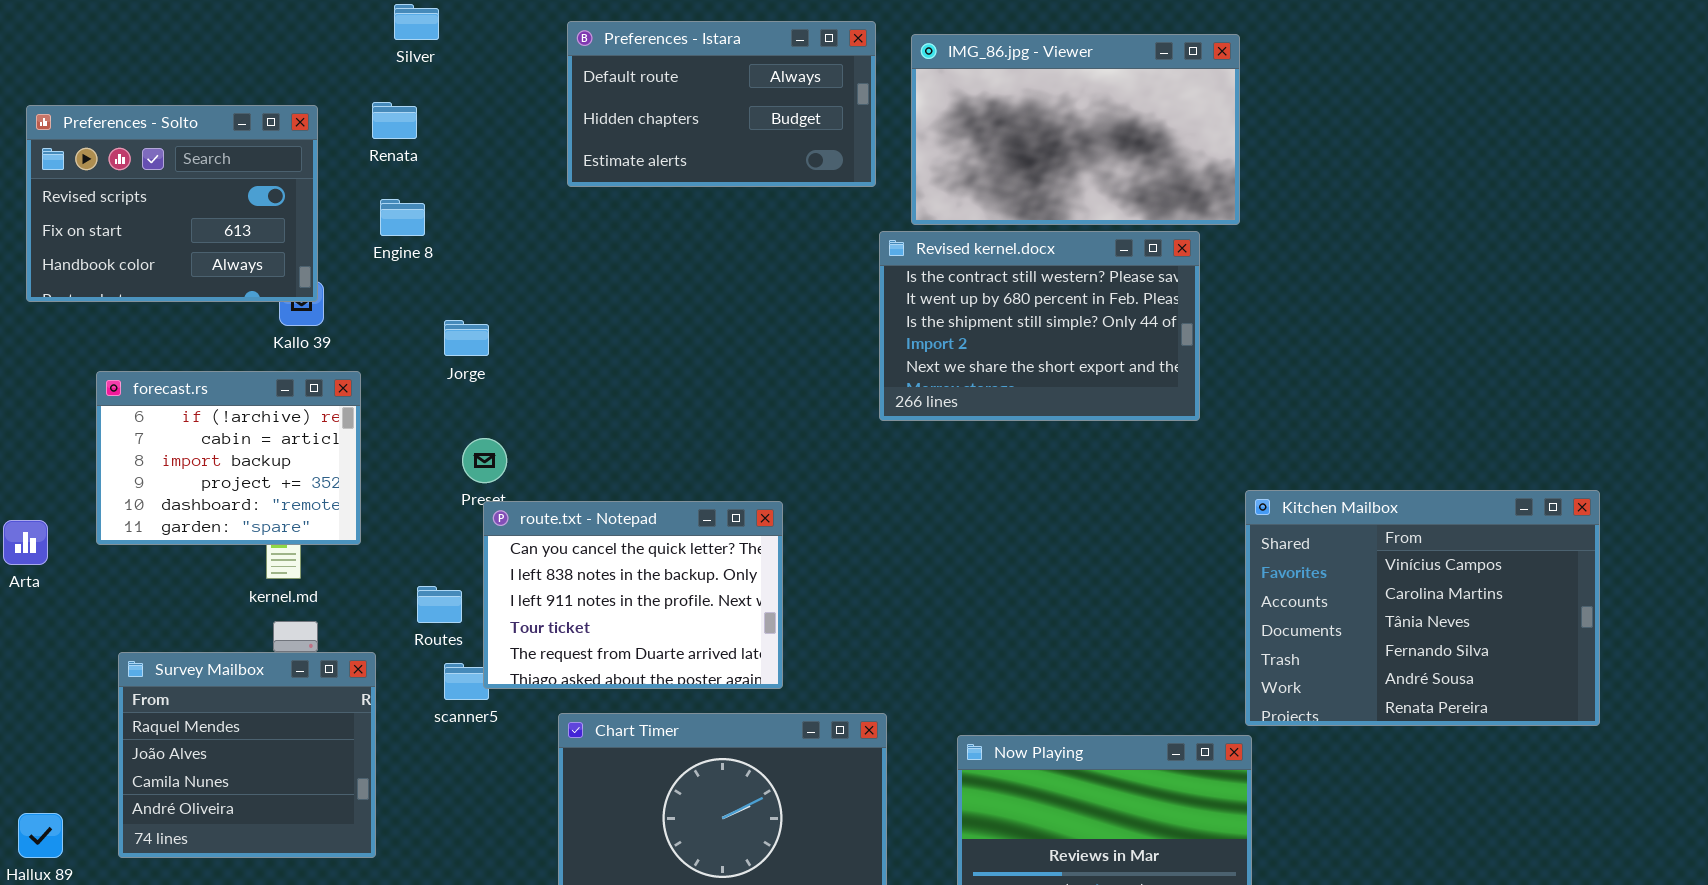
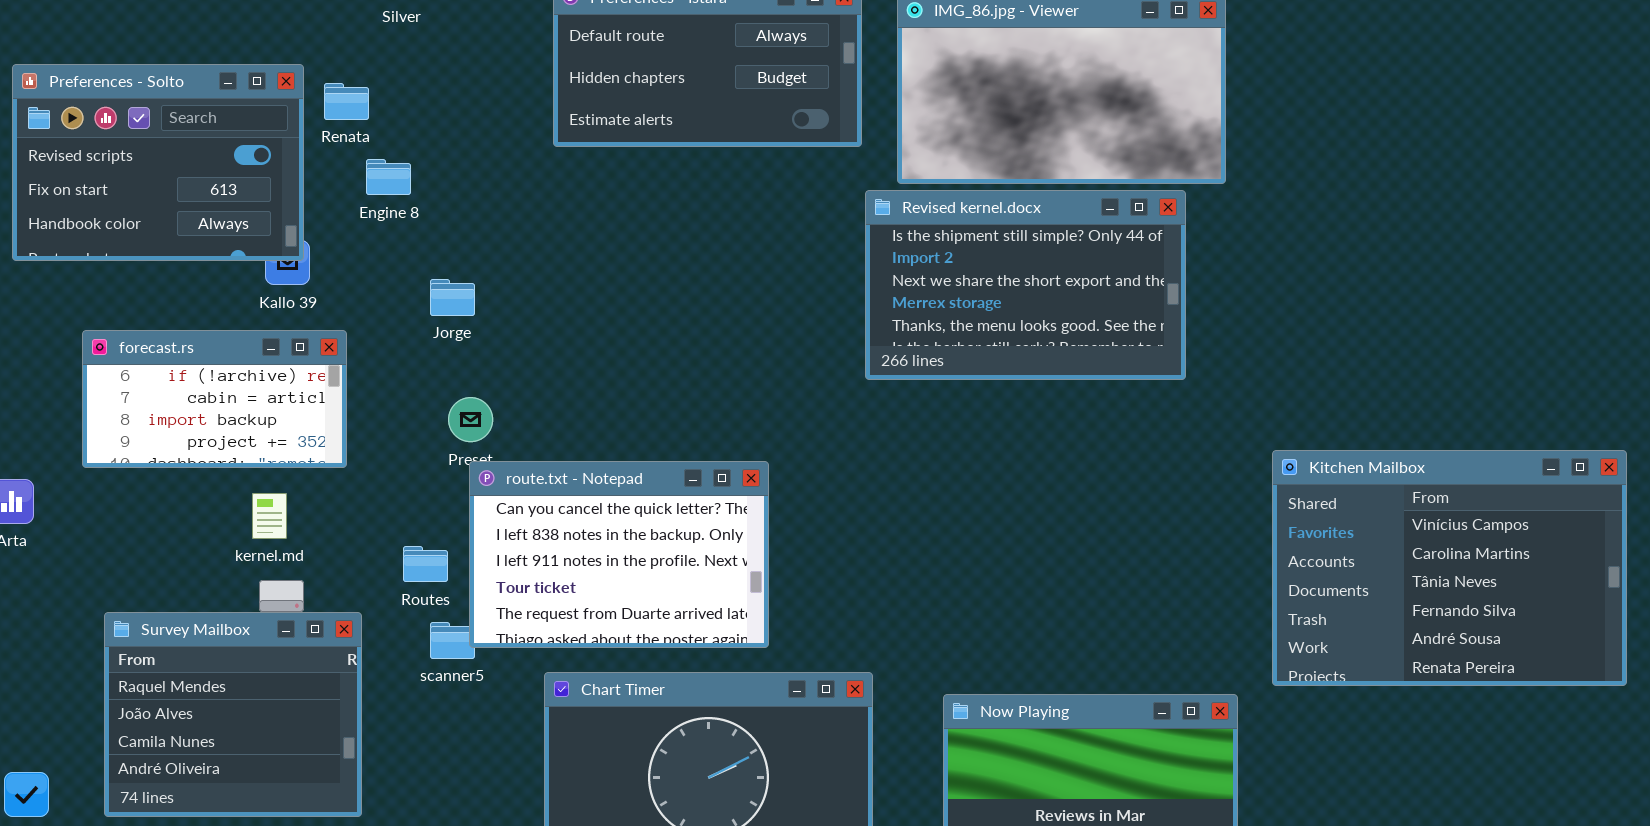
Renata: [372,102,417,139] -> [324,83,369,120], moved
Revised kernel.docx: [879,231,1200,421] -> [865,190,1186,380], scrolled down 2 rows
forecast.rs: [96,371,361,545] -> [82,330,347,468], resized
Kitchen Mailbox: [1245,490,1600,726] -> [1272,450,1627,686], moved

